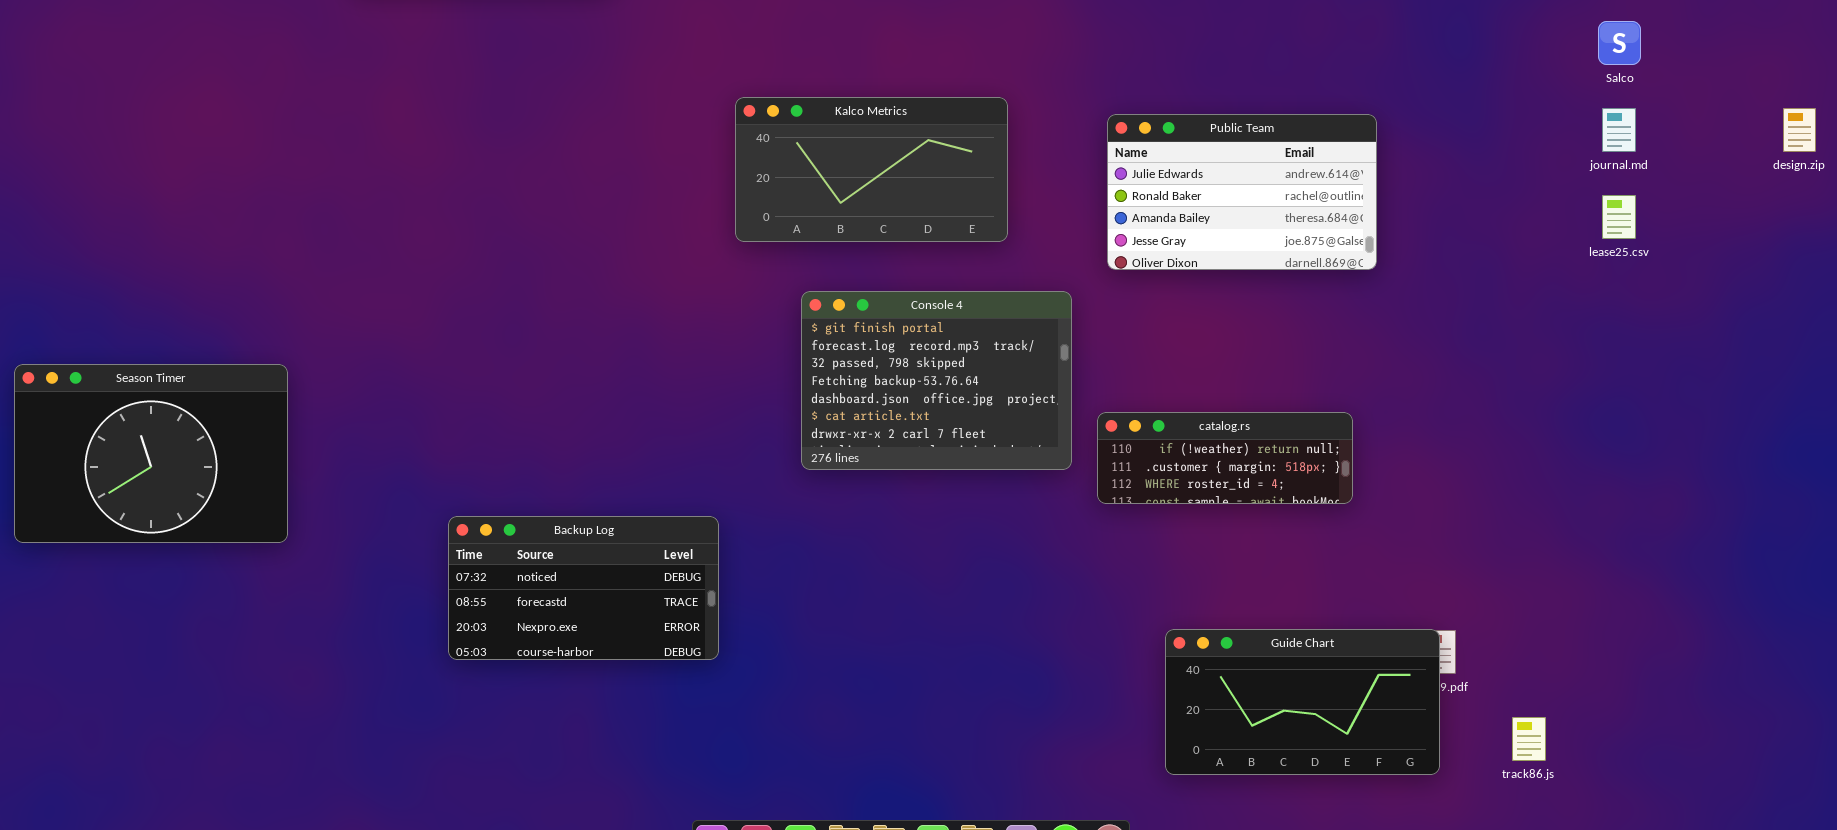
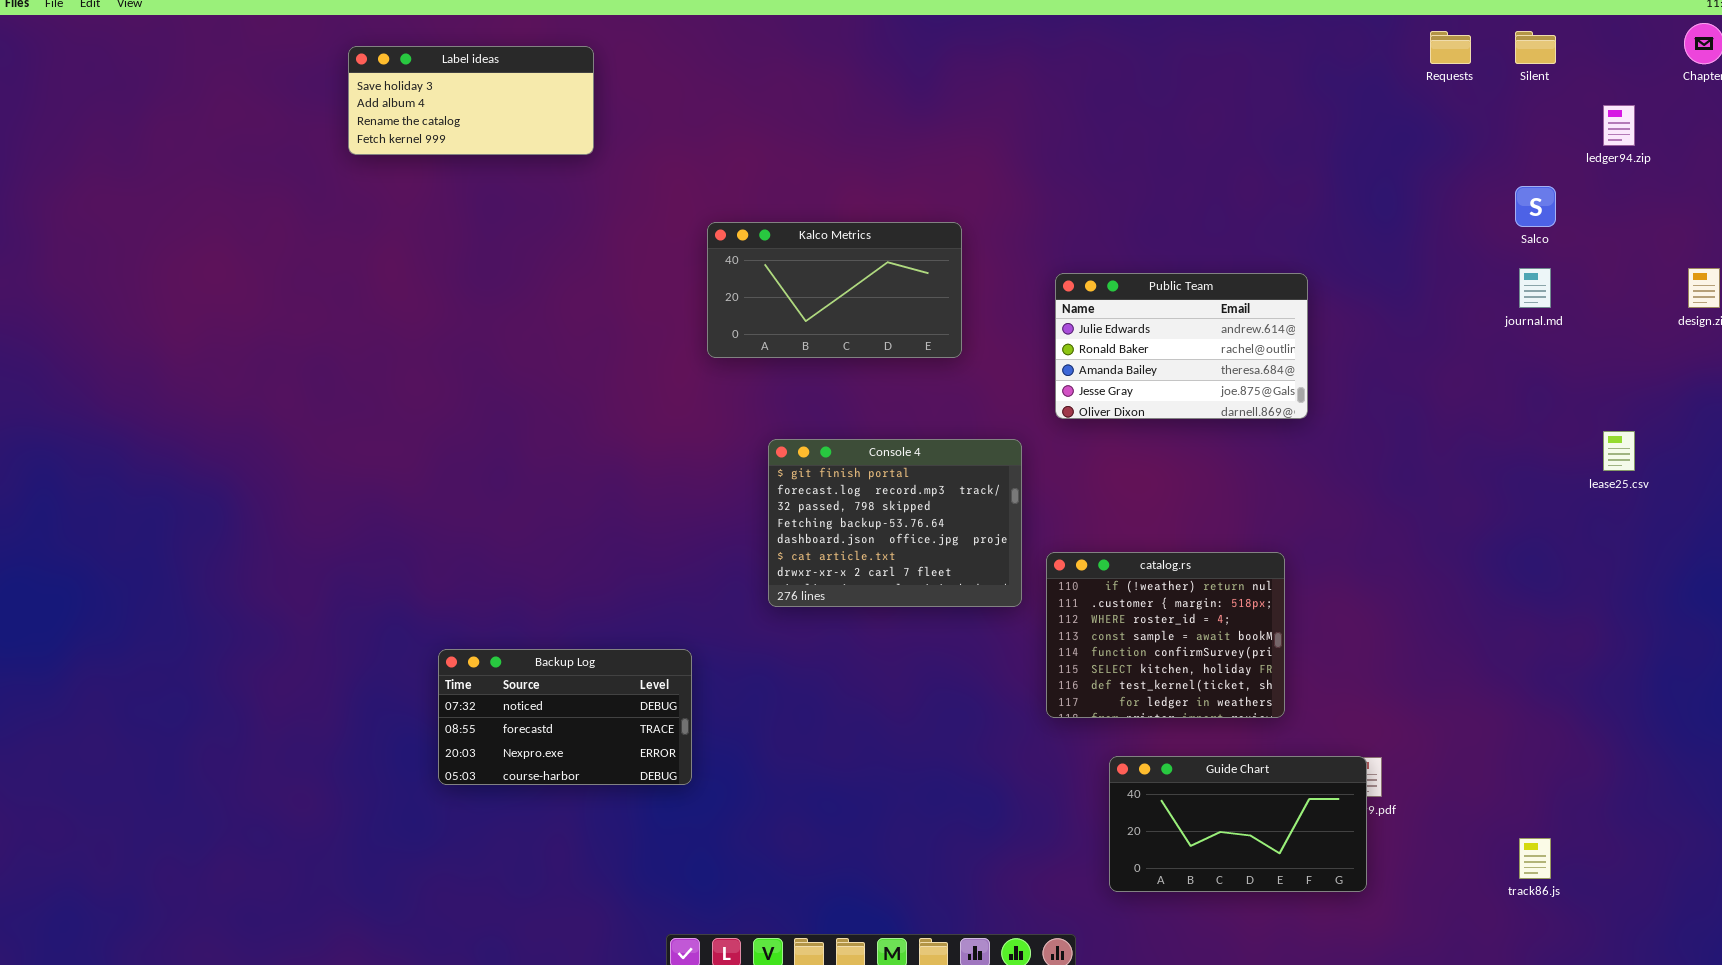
Kalco Metrics: [735,97,1008,242] -> [707,222,962,358], moved
lease25.csv: [1602,195,1636,239] -> [1603,431,1635,471], moved
Season Timer: [14,364,288,543] -> none, closed
catalog.rs: [1097,412,1353,504] -> [1046,552,1285,718], resized
track86.js: [1512,717,1546,761] -> [1519,838,1551,879], moved

